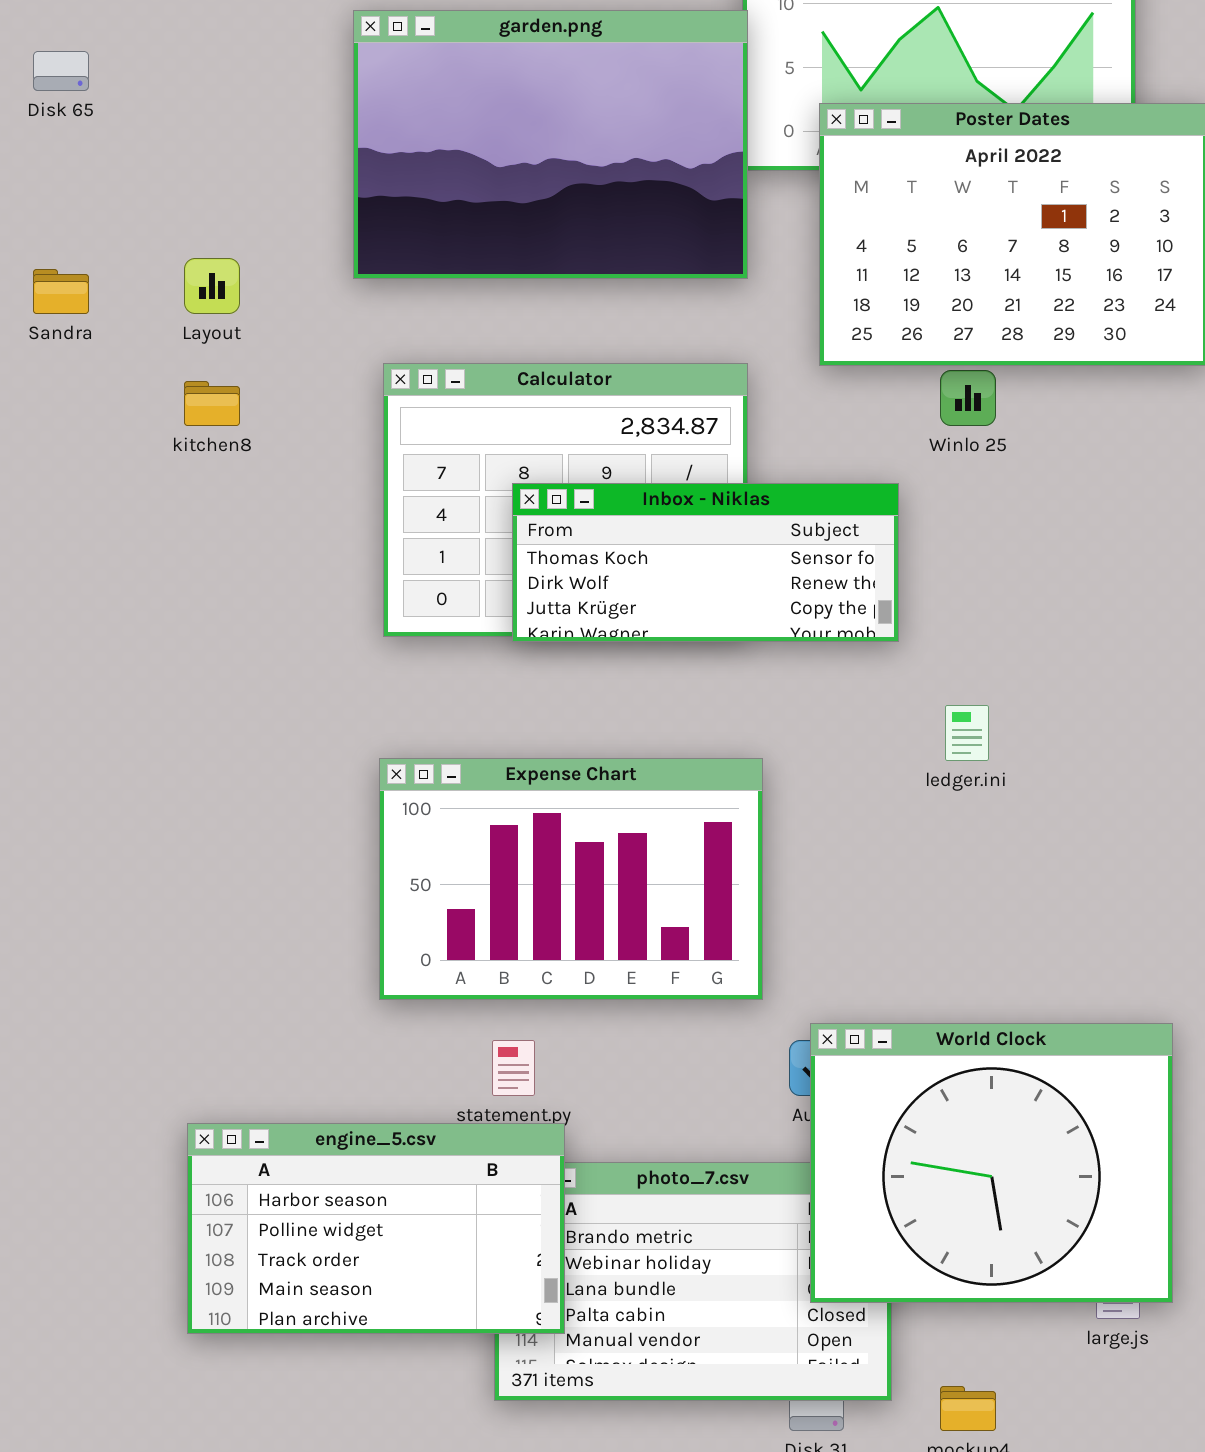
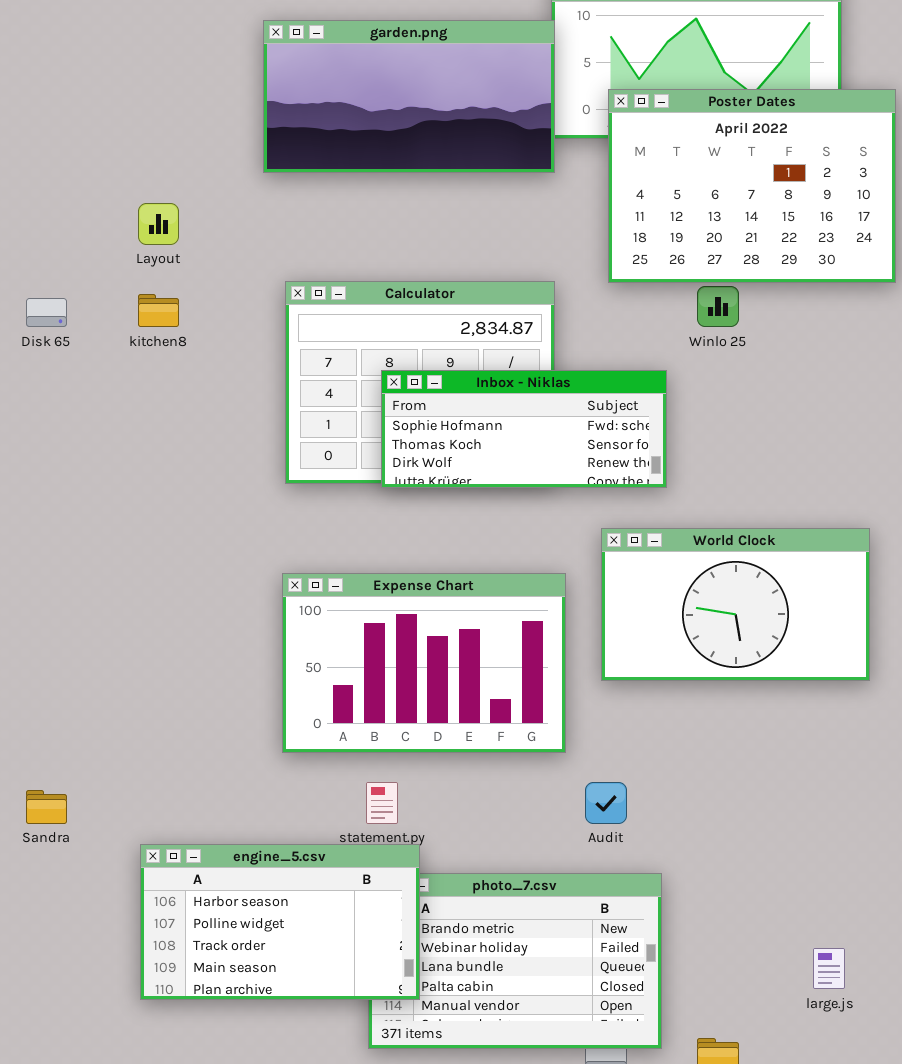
garden.png: [353,10,748,279] -> [263,20,555,173], resized
Disk 65: [33,51,89,91] -> [26,298,67,327], moved
Sandra: [33,269,89,314] -> [26,790,67,824], moved
Inbox - Niklas: [512,483,899,642] -> [381,370,667,488], scrolled up 1 row
World Clock: [810,1023,1173,1303] -> [601,528,870,681], moved, resized

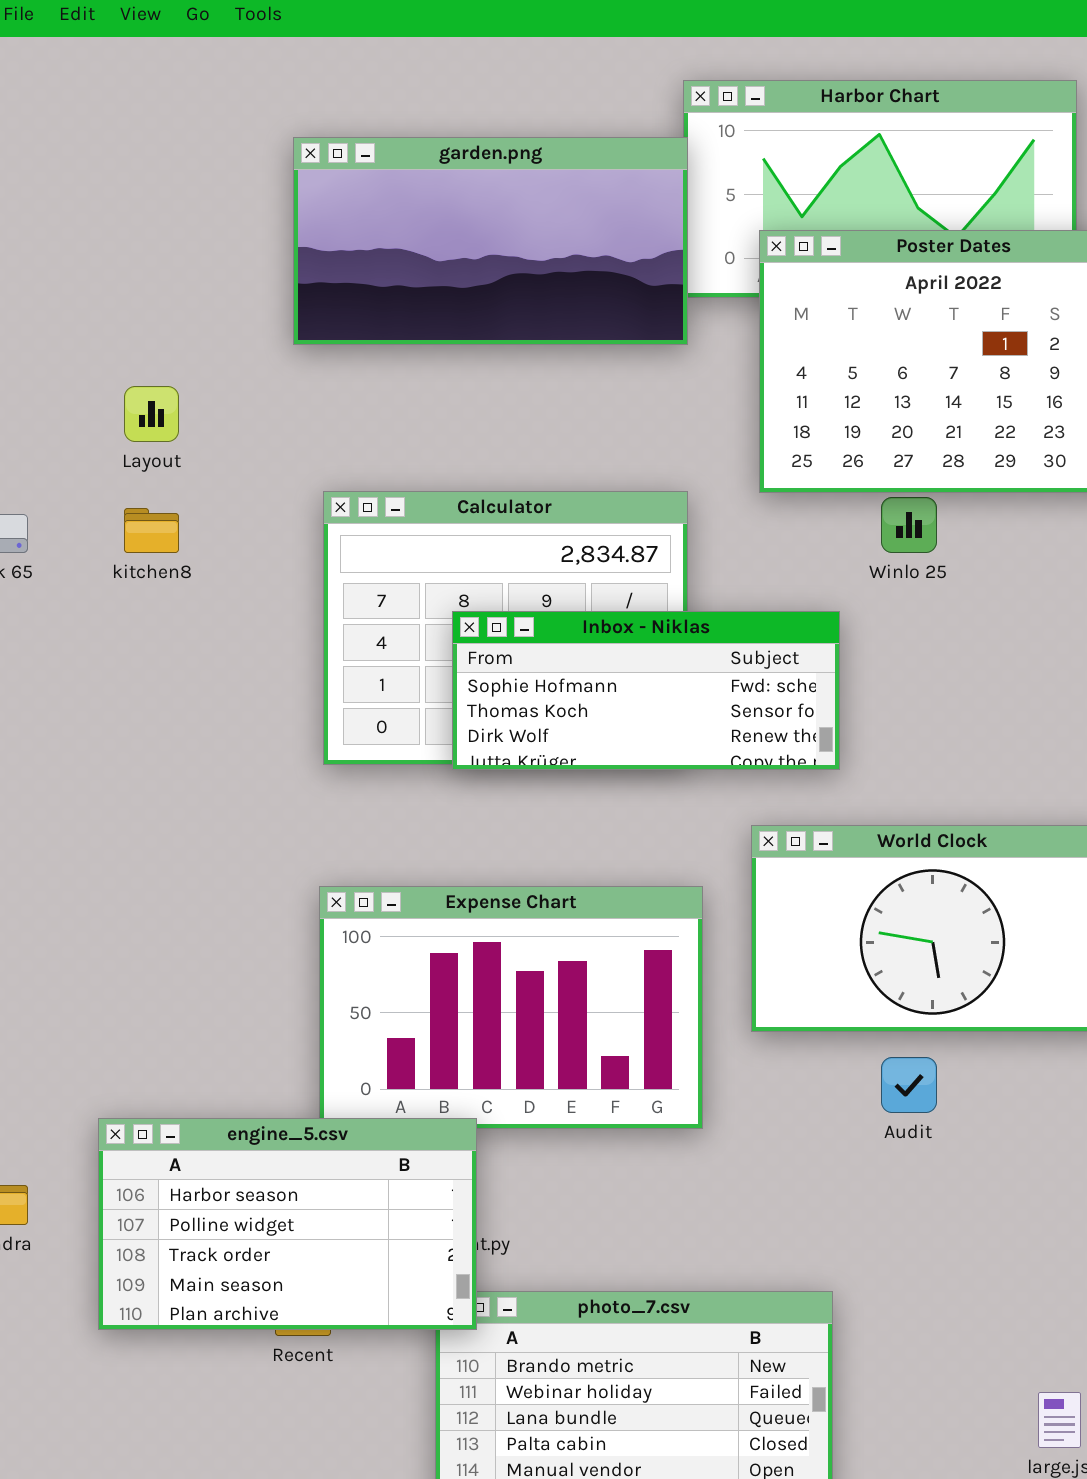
Audit: [585,782,627,824] -> [881,1057,937,1113], moved
engine_5.csv: [140,844,420,1000] -> [98,1118,477,1330], moved

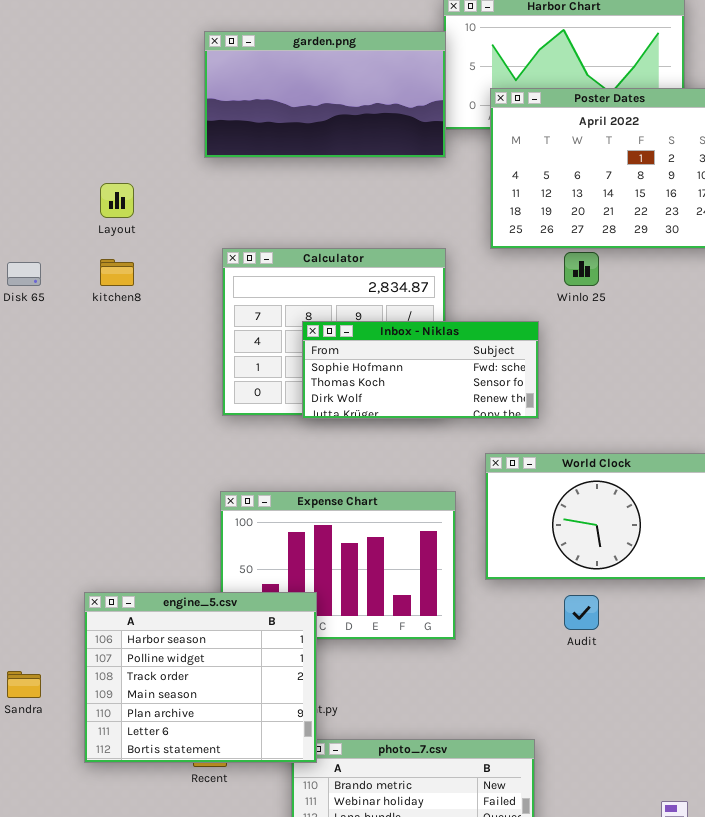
engine_5.csv: [98,1118,477,1330] -> [84,592,317,763], resized

